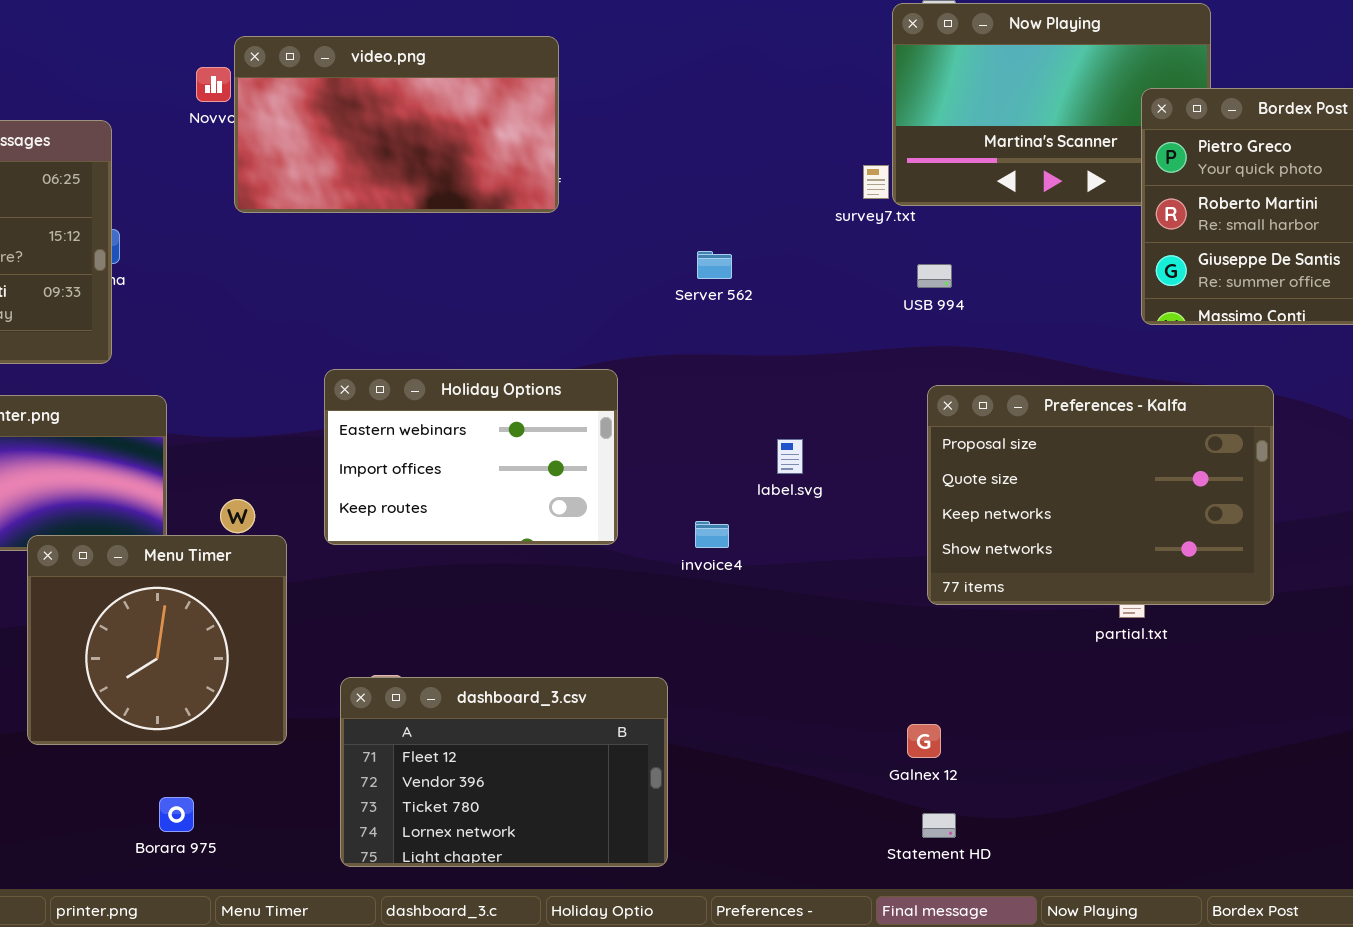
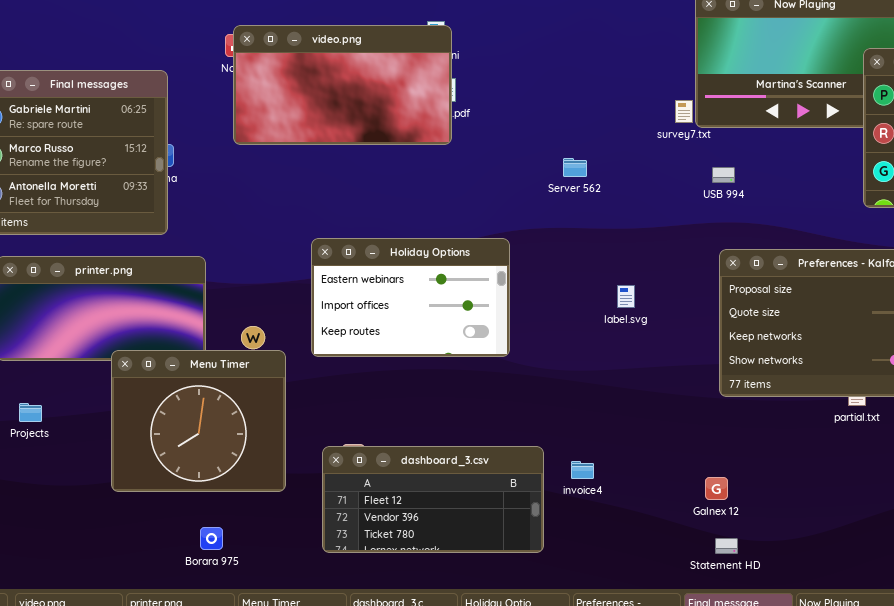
video.png: [234,36,559,213] -> [233,25,452,145], moved
invoice4: [695,521,729,548] -> [571,461,594,479], moved
dashboard_3.csv: [340,677,668,867] -> [322,446,544,553], resized

